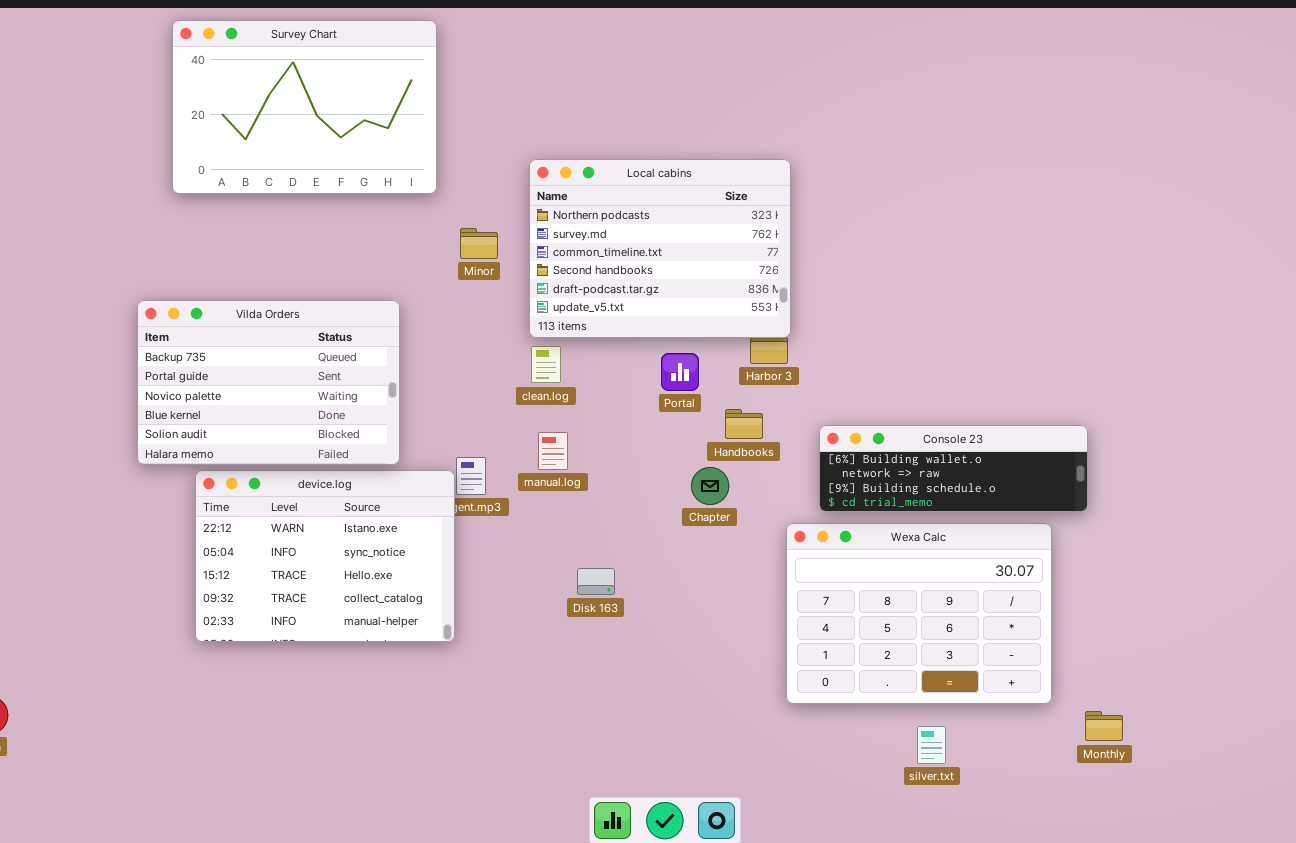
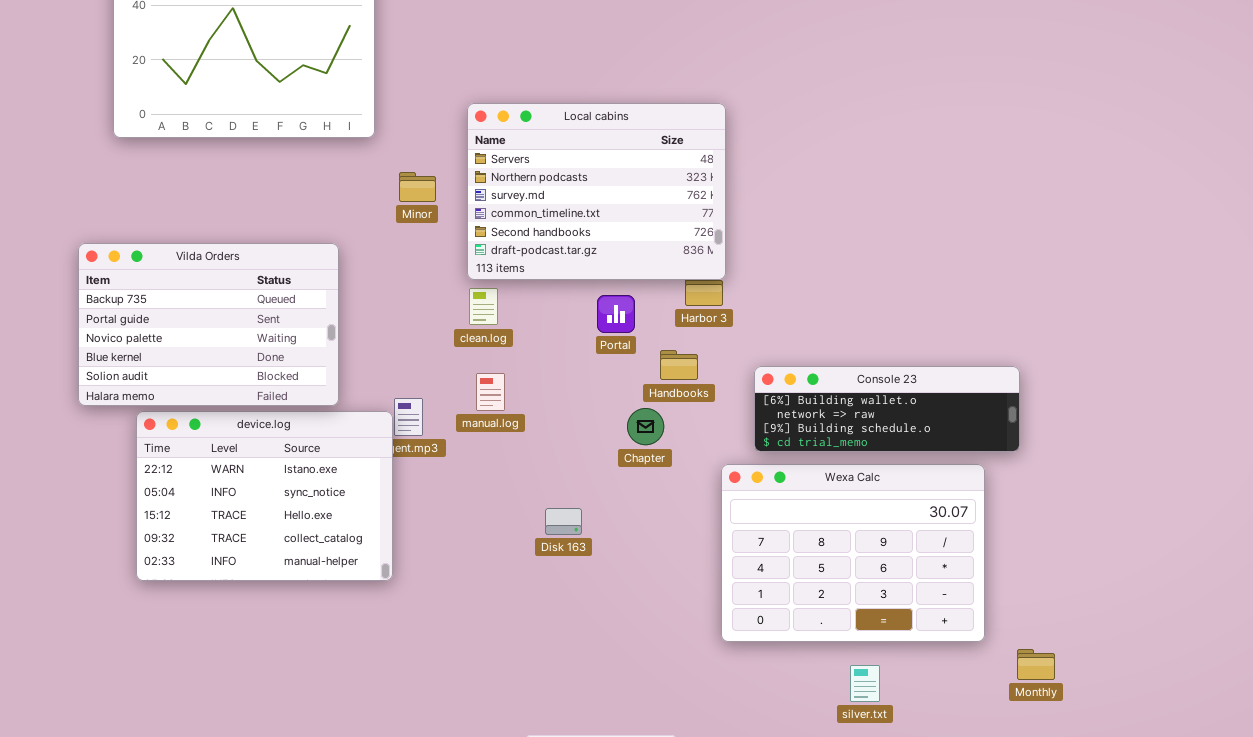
Local cabins: [529,159,791,338] -> [467,103,726,280], scrolled up 1 row
Disk 163: [577,568,615,595] -> [545,508,582,535], moved

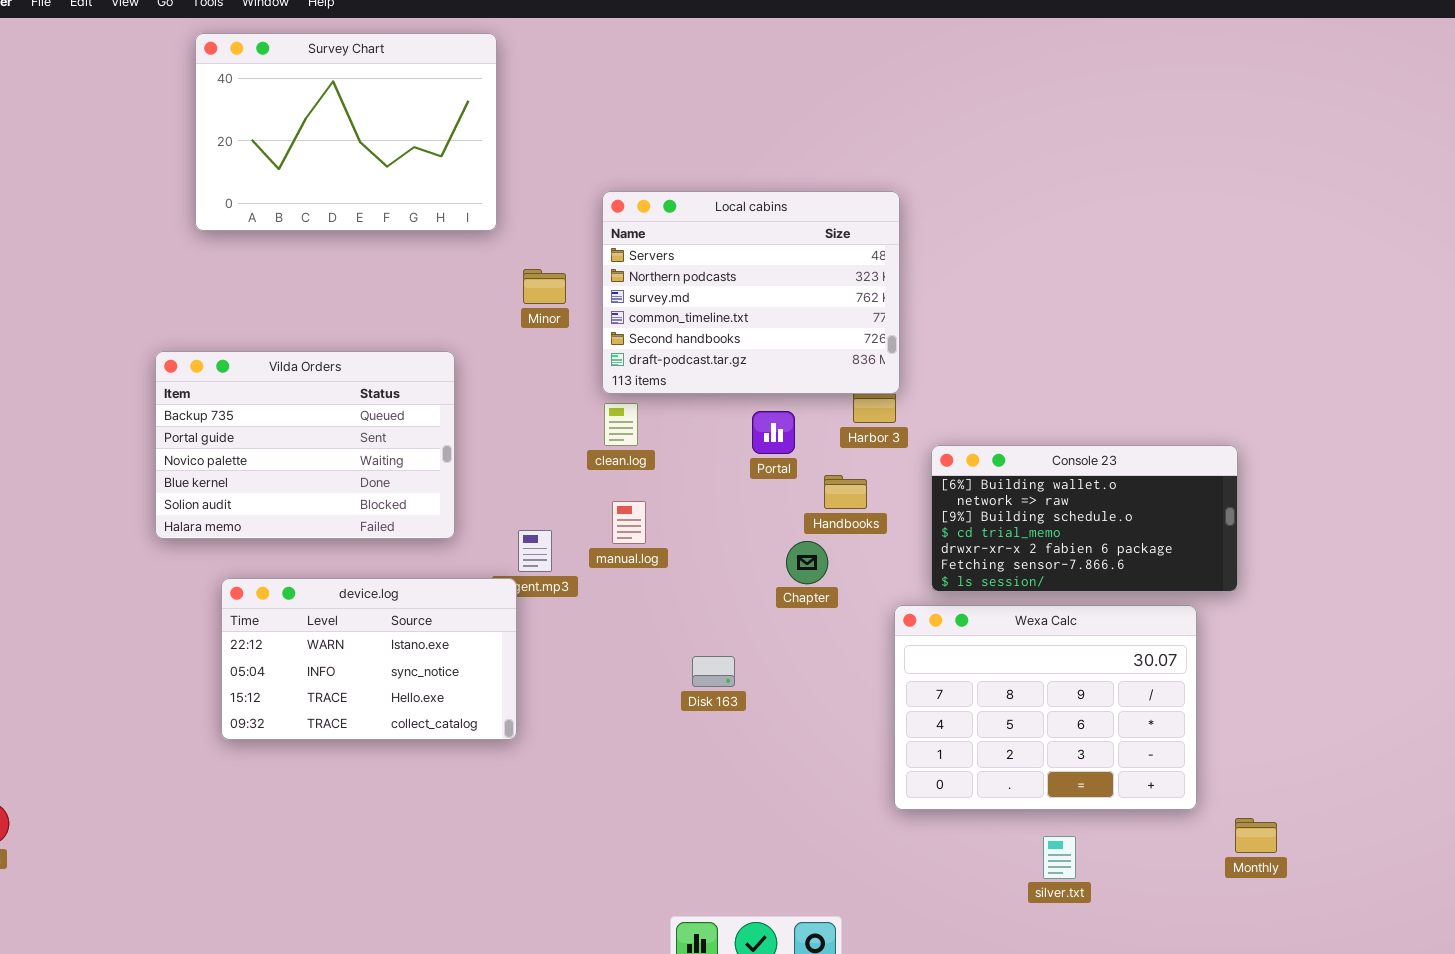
Console 23: [754,366,1020,452] -> [931,445,1238,592], resized
device.log: [136,411,393,581] -> [221,578,517,740], resized

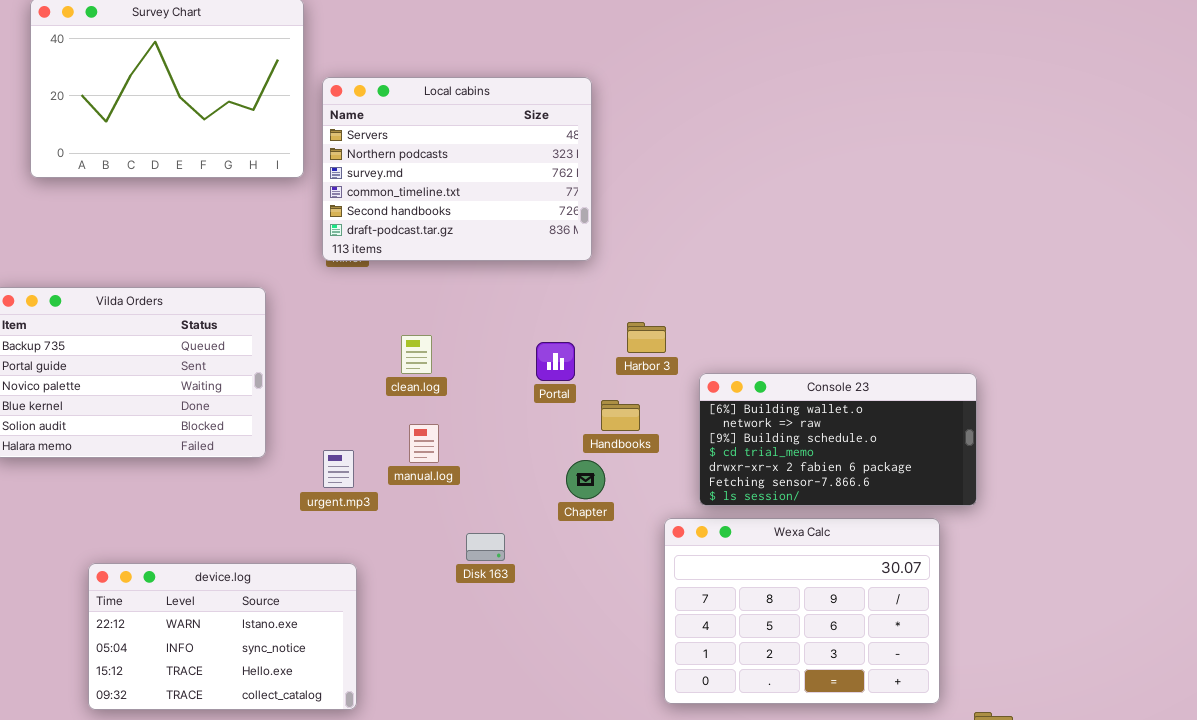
Local cabins: [602,191,900,394] -> [322,77,592,261], moved
device.log: [221,578,517,740] -> [88,563,357,710], moved
Disk 163: [692,656,735,687] -> [466,533,505,561], moved

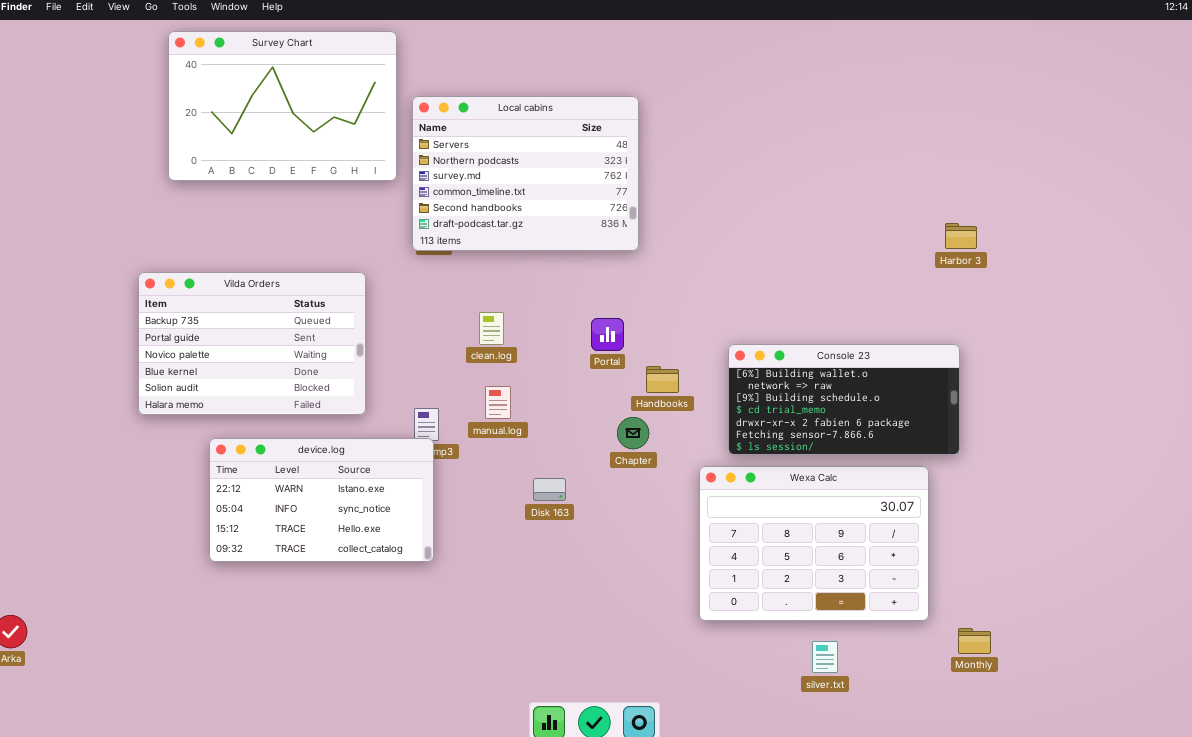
Harbor 3: [627,322,666,353] -> [945,223,977,249], moved
device.log: [88,563,357,710] -> [209,438,434,562], moved

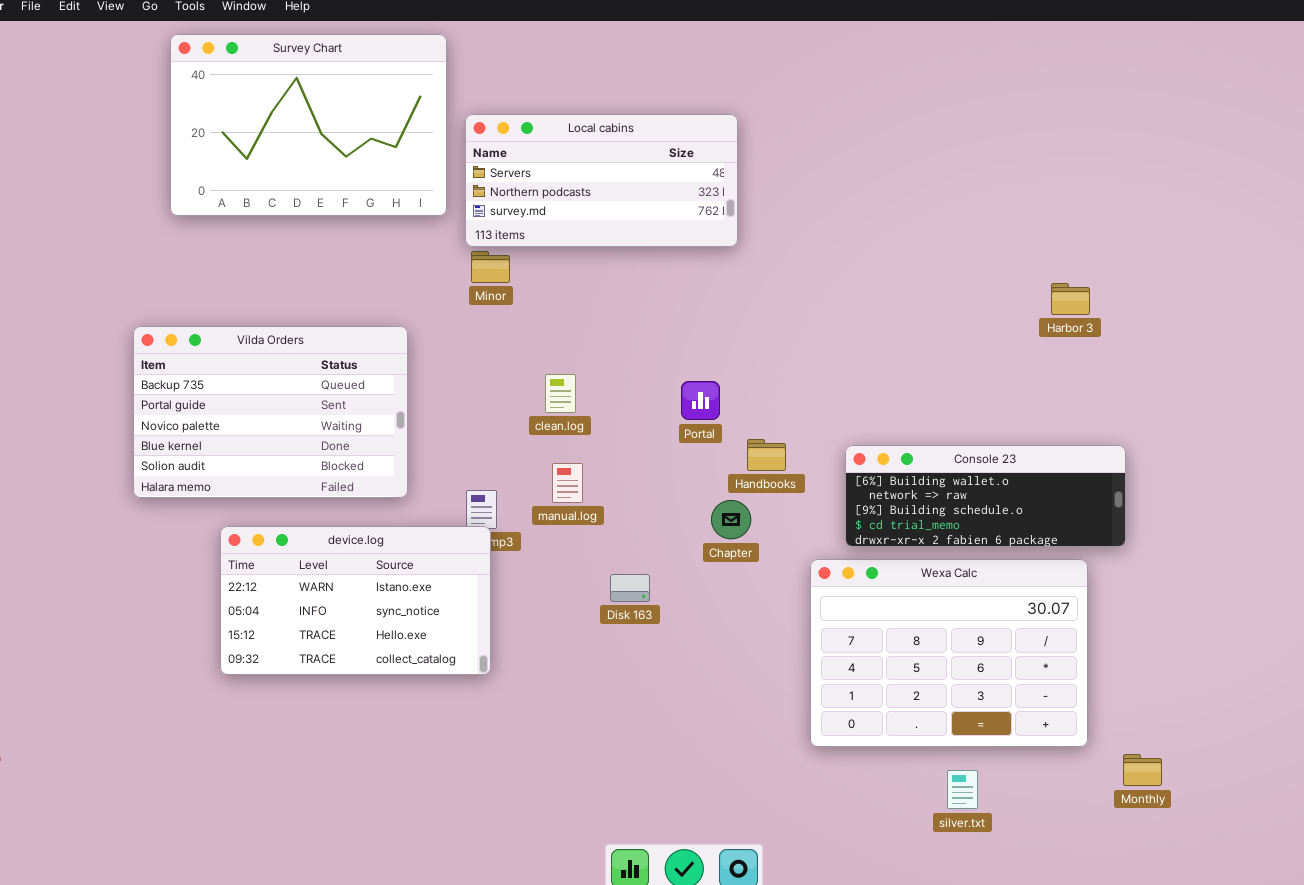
Local cabins: [412,96,639,251] -> [465,114,738,247], resized
Harbor 3: [945,223,977,249] -> [1051,283,1090,315], moved
Console 23: [728,344,960,455] -> [845,445,1126,547], resized

